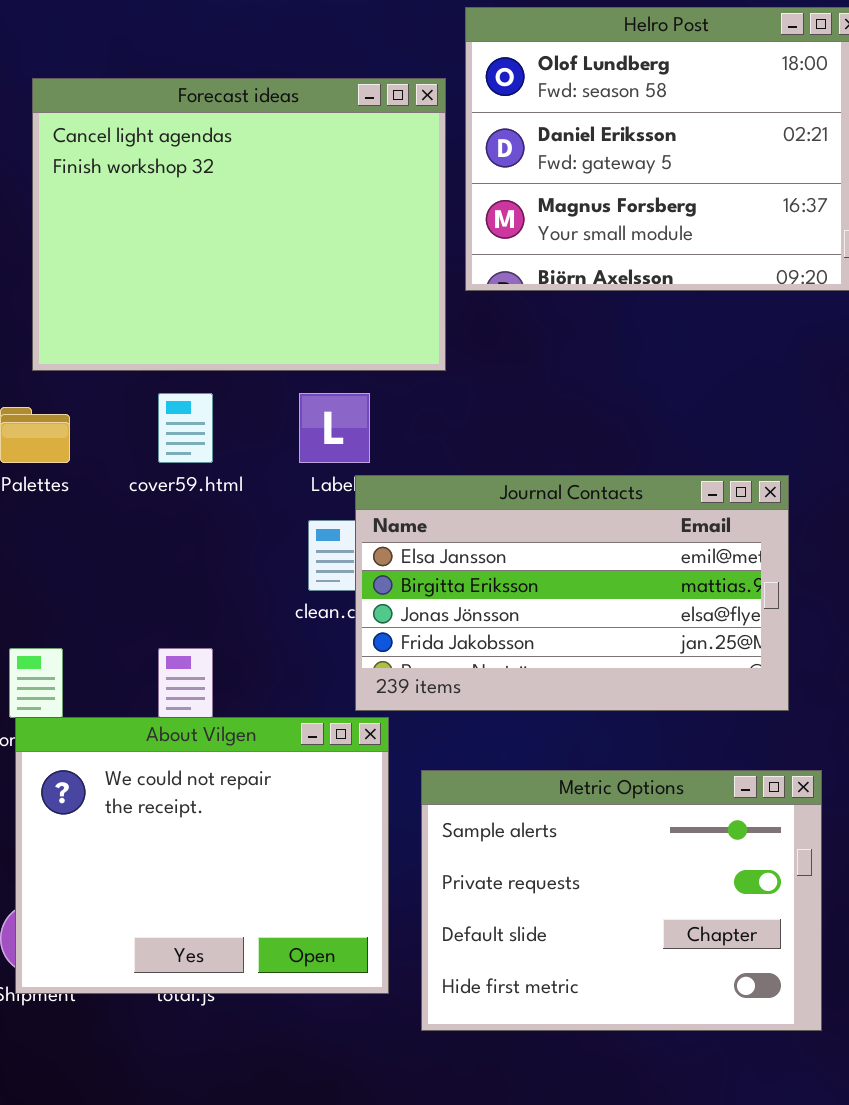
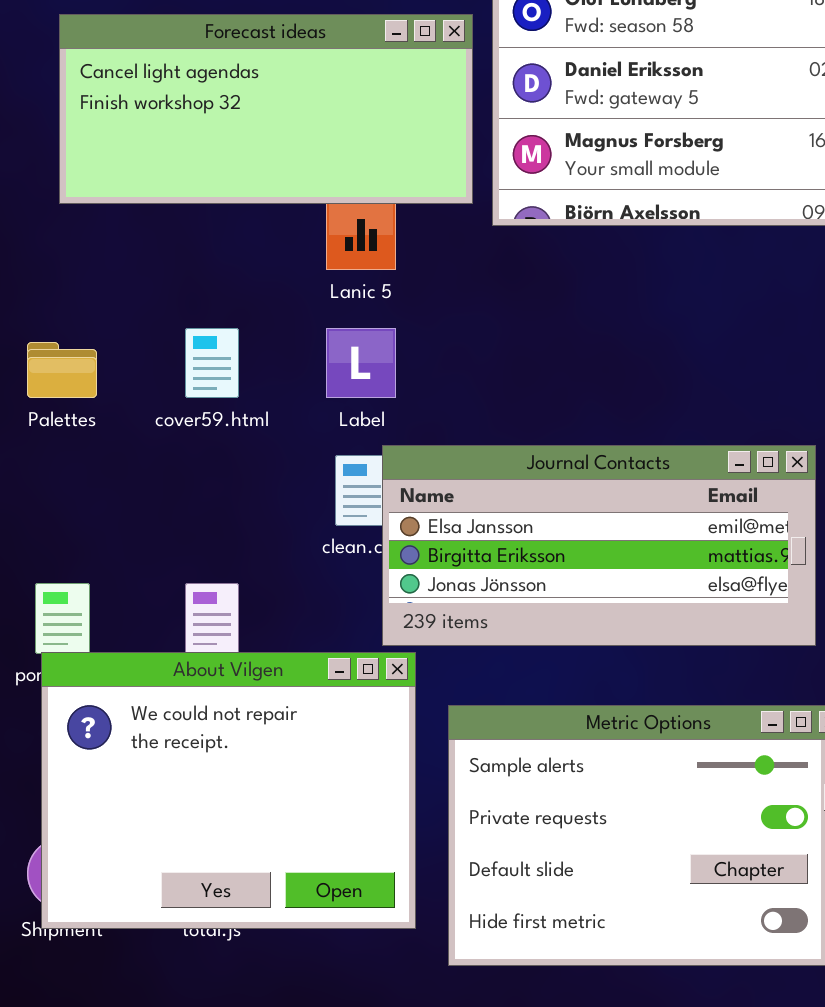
Forecast ideas: [32,78,446,371] -> [59,14,473,204], resized
Journal Contacts: [355,475,789,711] -> [382,445,816,646], resized

